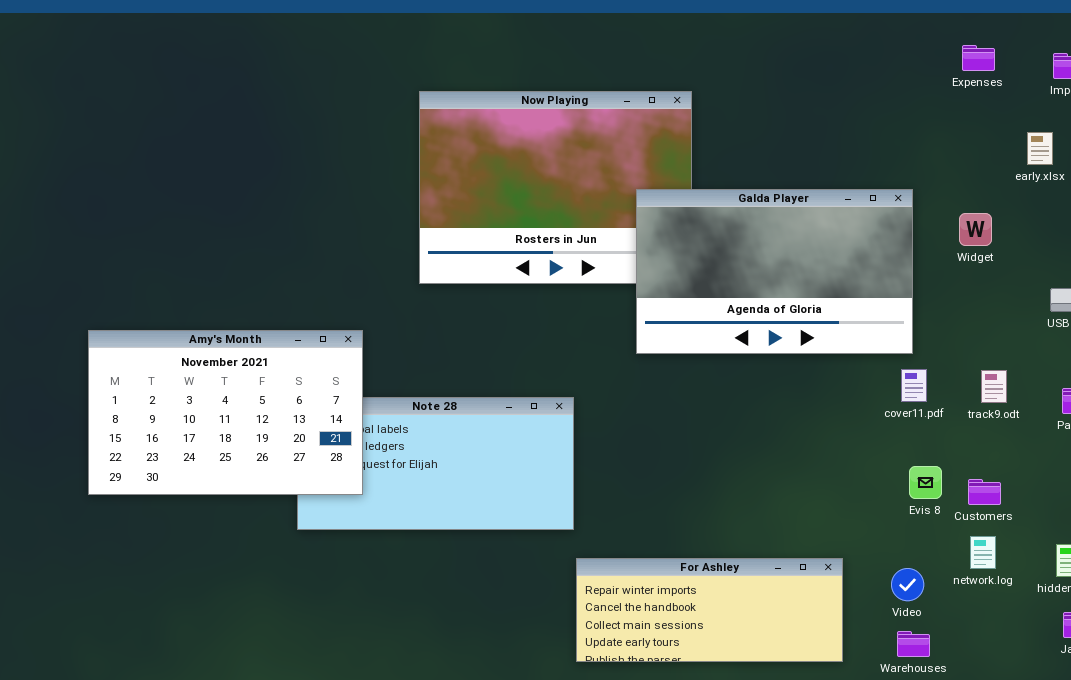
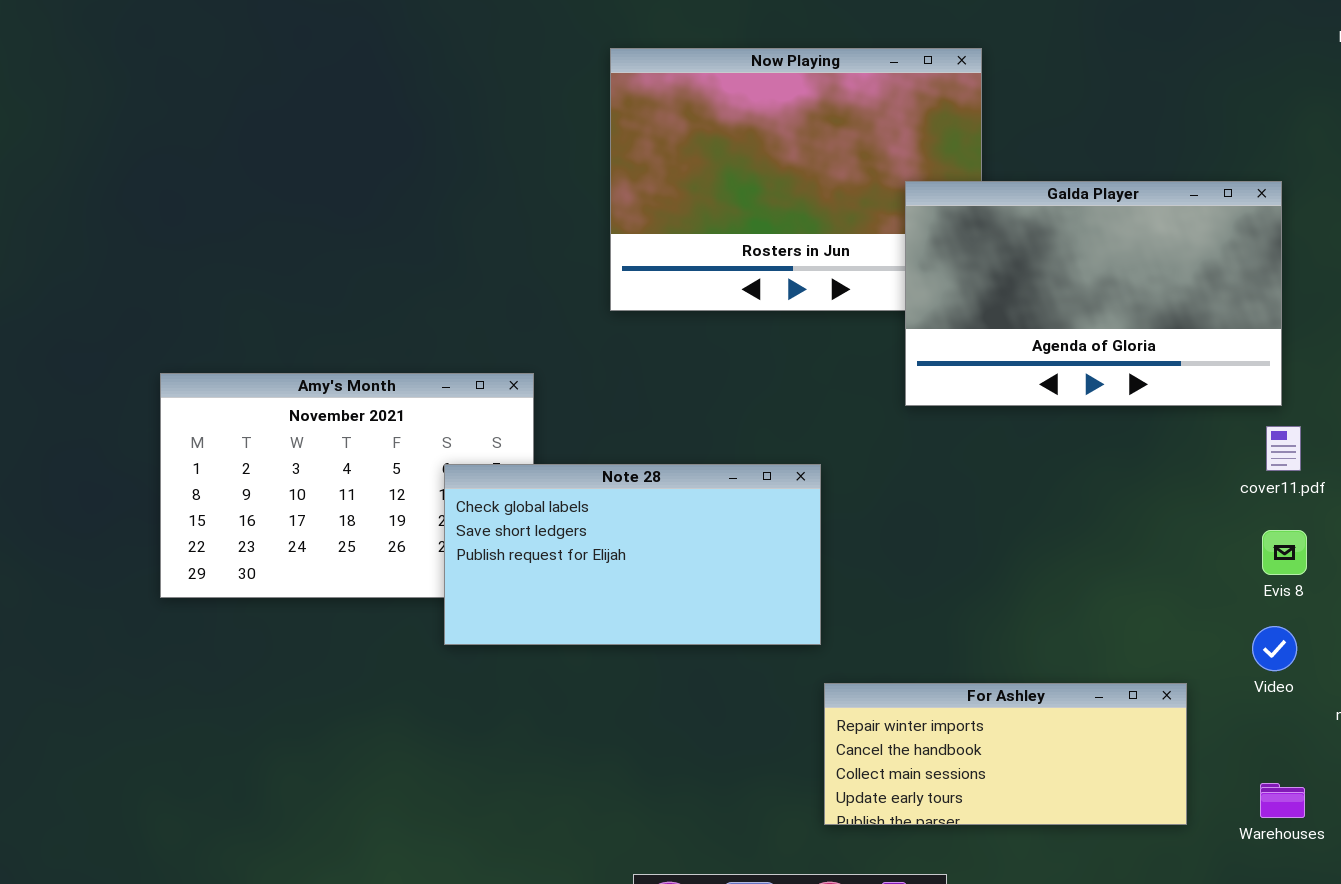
Note 28: [297,397,574,530] -> [444,464,821,645], raised
Evis 8: [909,466,942,499] -> [1262,530,1307,575], moved
Video: [891,568,924,601] -> [1252,626,1297,671], moved

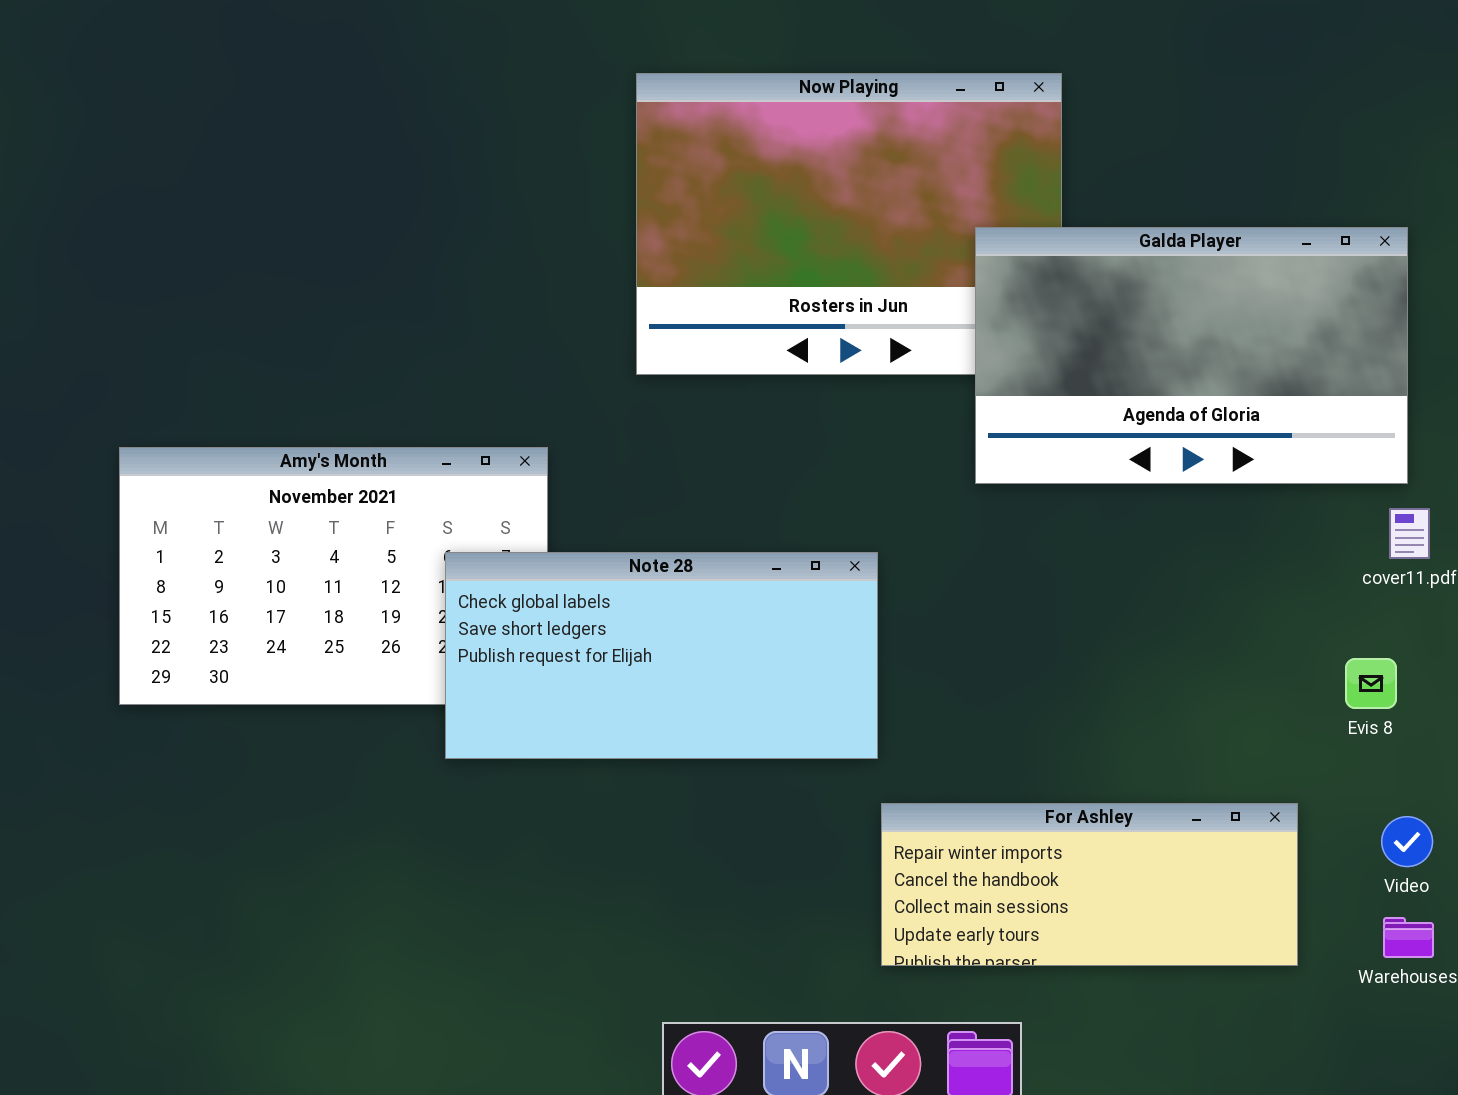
Evis 8: [1262,530,1307,575] -> [1345,658,1397,709], moved
Video: [1252,626,1297,671] -> [1381,816,1433,867], moved

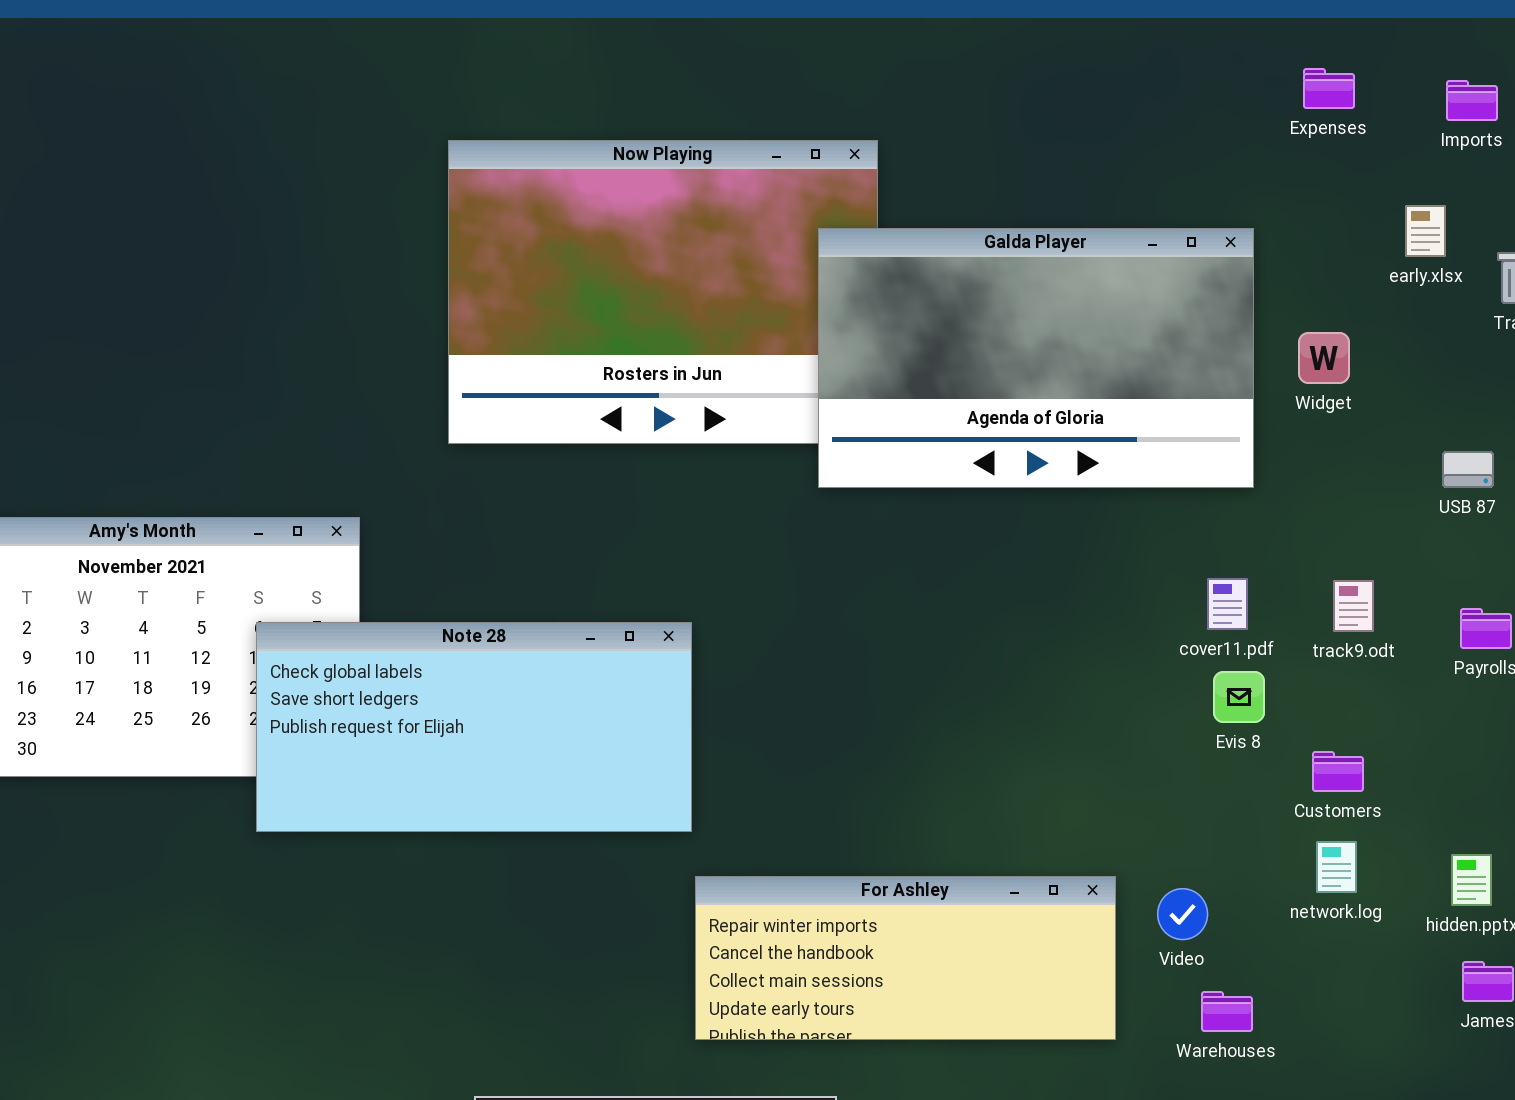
Galda Player: [975,227,1408,484] -> [818,228,1254,488], moved
Evis 8: [1345,658,1397,709] -> [1213,671,1265,723], moved
Video: [1381,816,1433,867] -> [1157,888,1208,940], moved

